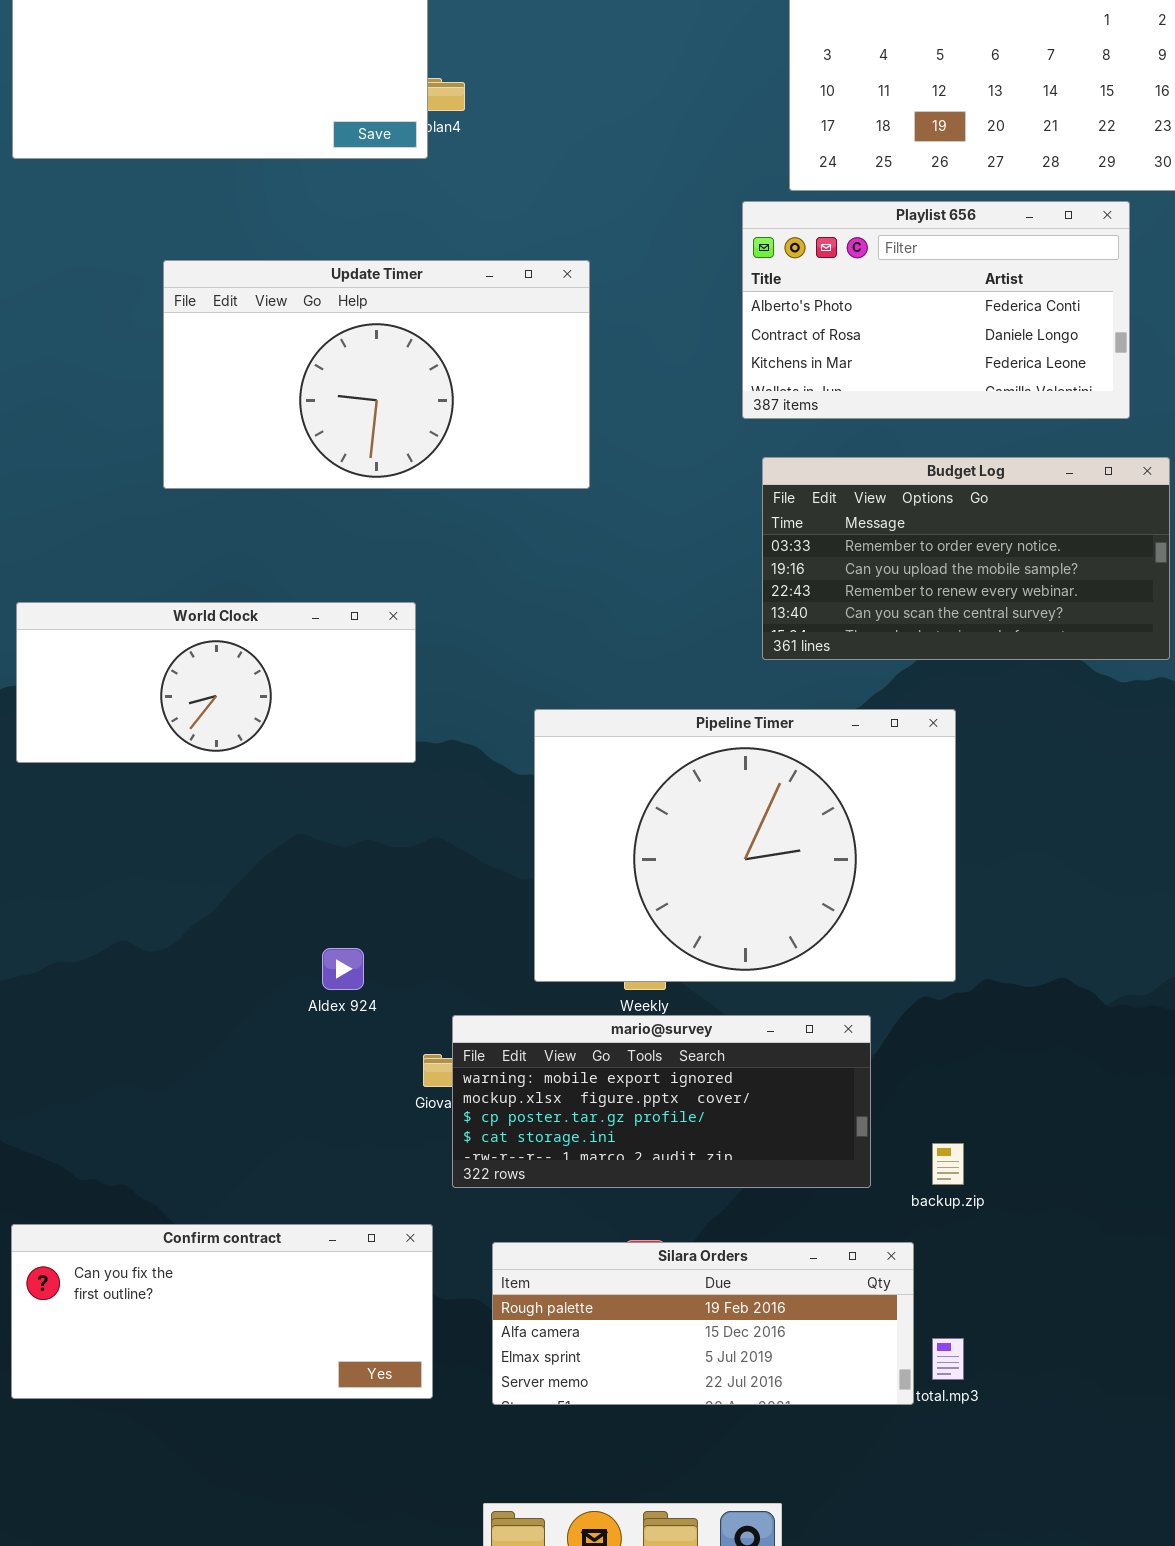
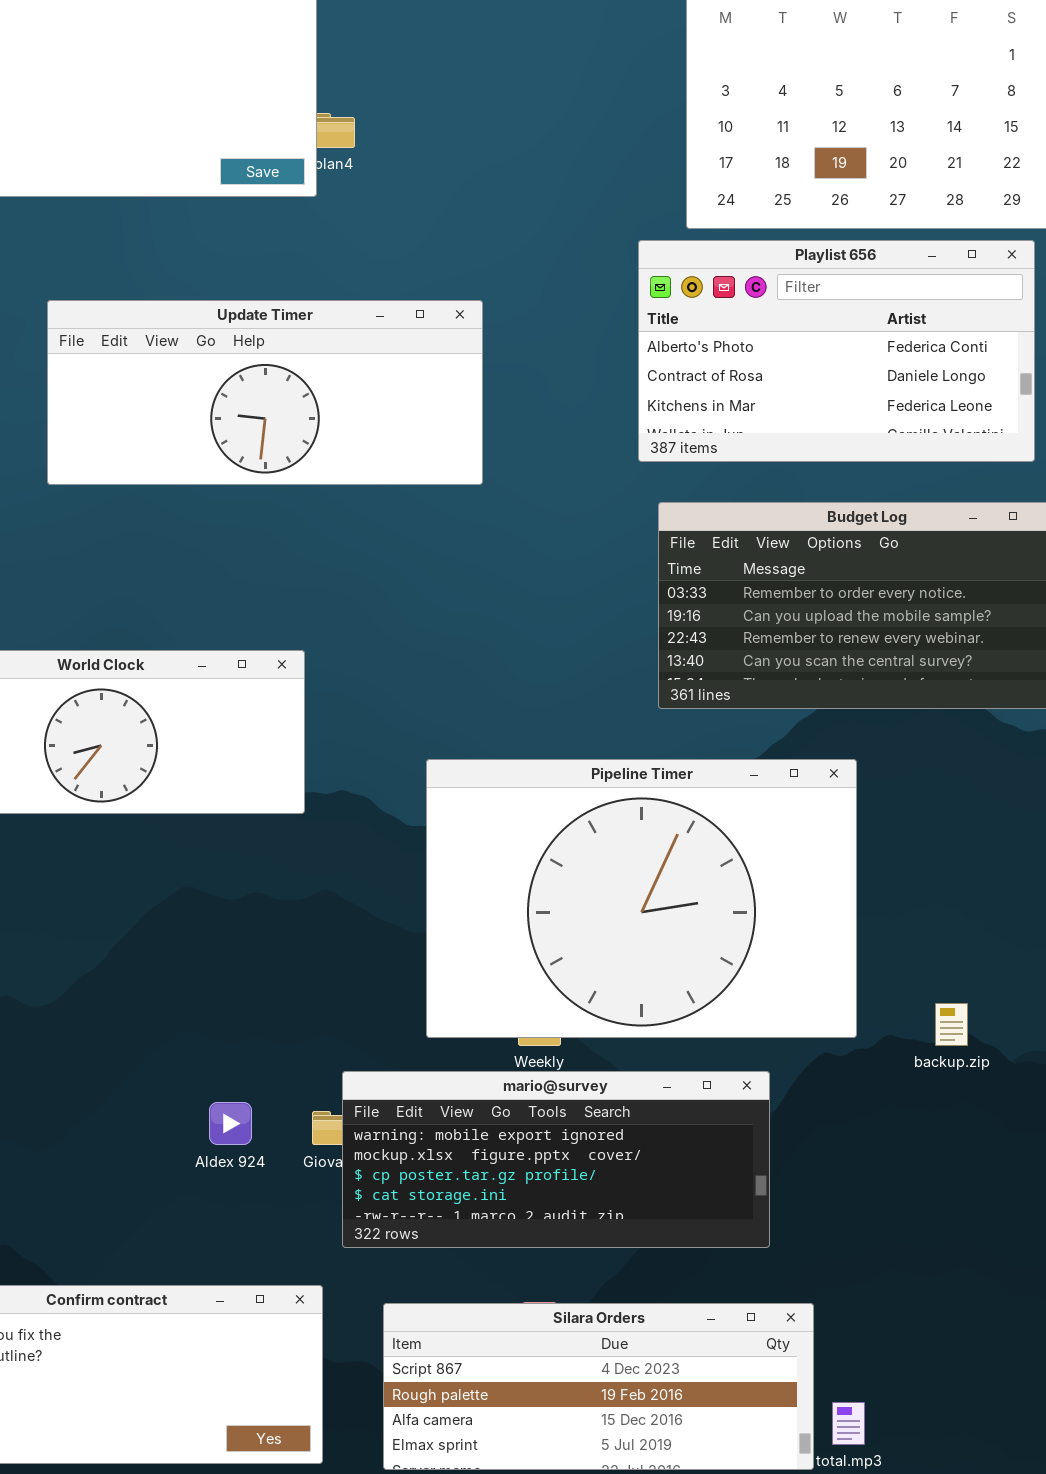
Update Timer: [163,260,590,489] -> [47,300,483,485], resized
Aldex 924: [322,948,364,990] -> [209,1102,252,1145], moved
backup.zip: [932,1143,964,1185] -> [935,1003,968,1046], moved
Silara Orders: [492,1242,914,1405] -> [383,1303,814,1470], scrolled up 1 row

